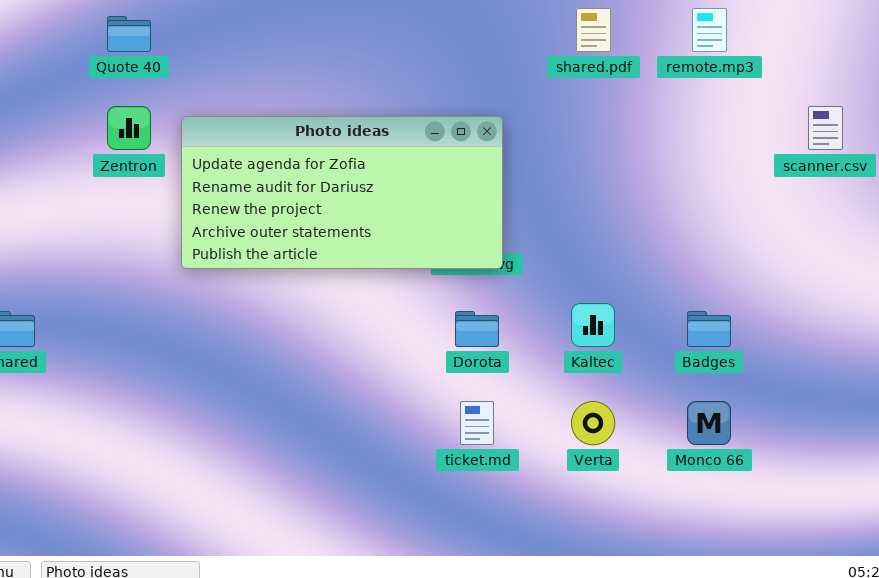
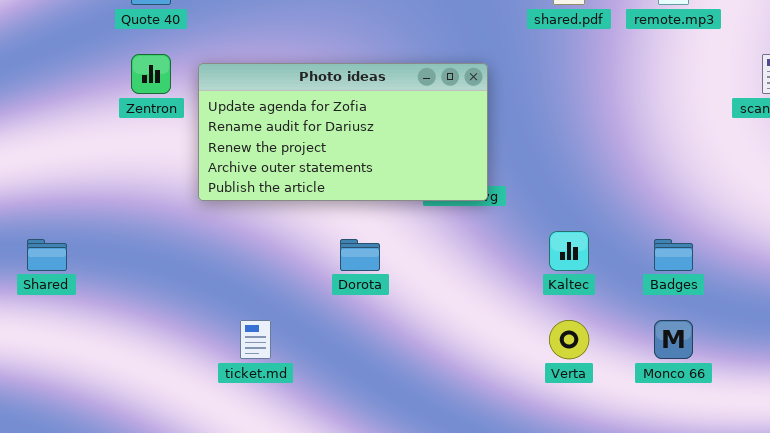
Dorota: [455,311,499,347] -> [340,239,380,271], moved
ticket.md: [460,401,494,445] -> [240,320,271,359], moved

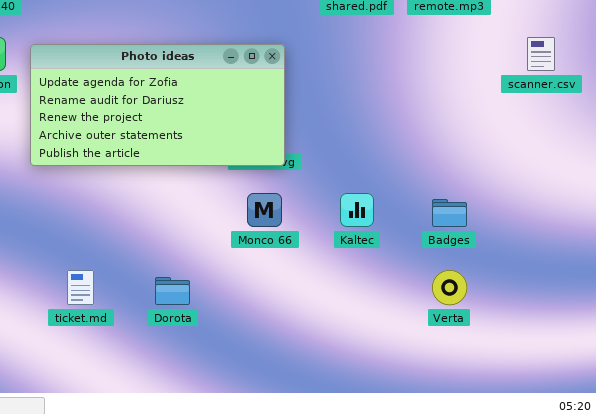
Dorota: [340,239,380,271] -> [155,277,190,305], moved
Verta: [549,320,589,359] -> [432,270,467,305], moved
Monco 66: [654,320,693,359] -> [247,193,282,227], moved

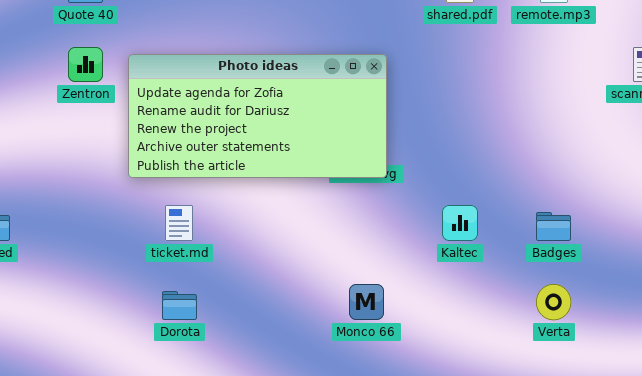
Monco 66: [247,193,282,227] -> [349,284,384,320], moved
ticket.md: [67,270,94,305] -> [165,205,193,241], moved
Dorota: [155,277,190,305] -> [162,291,197,320], moved

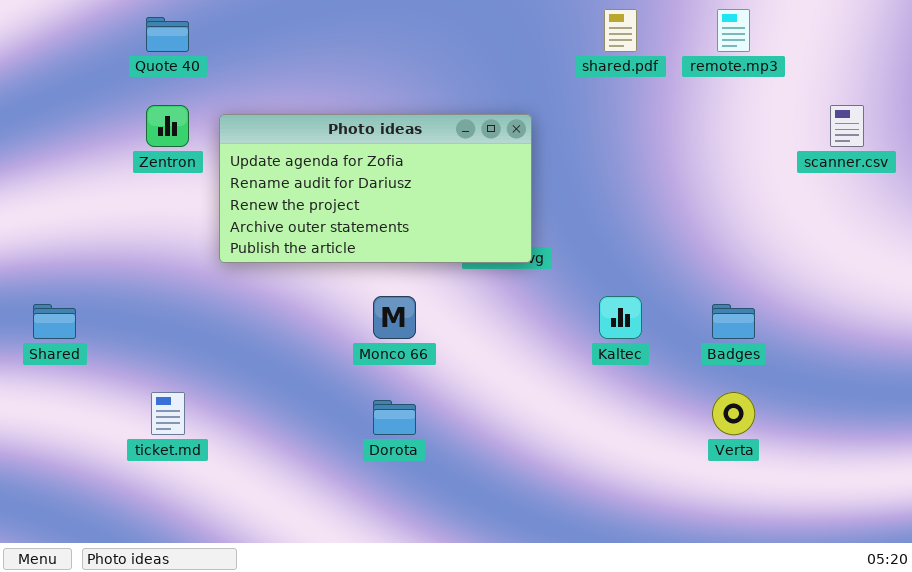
ticket.md: [165,205,193,241] -> [151,392,185,435], moved
Monco 66: [349,284,384,320] -> [373,296,416,339], moved
Dorota: [162,291,197,320] -> [373,400,416,435], moved

